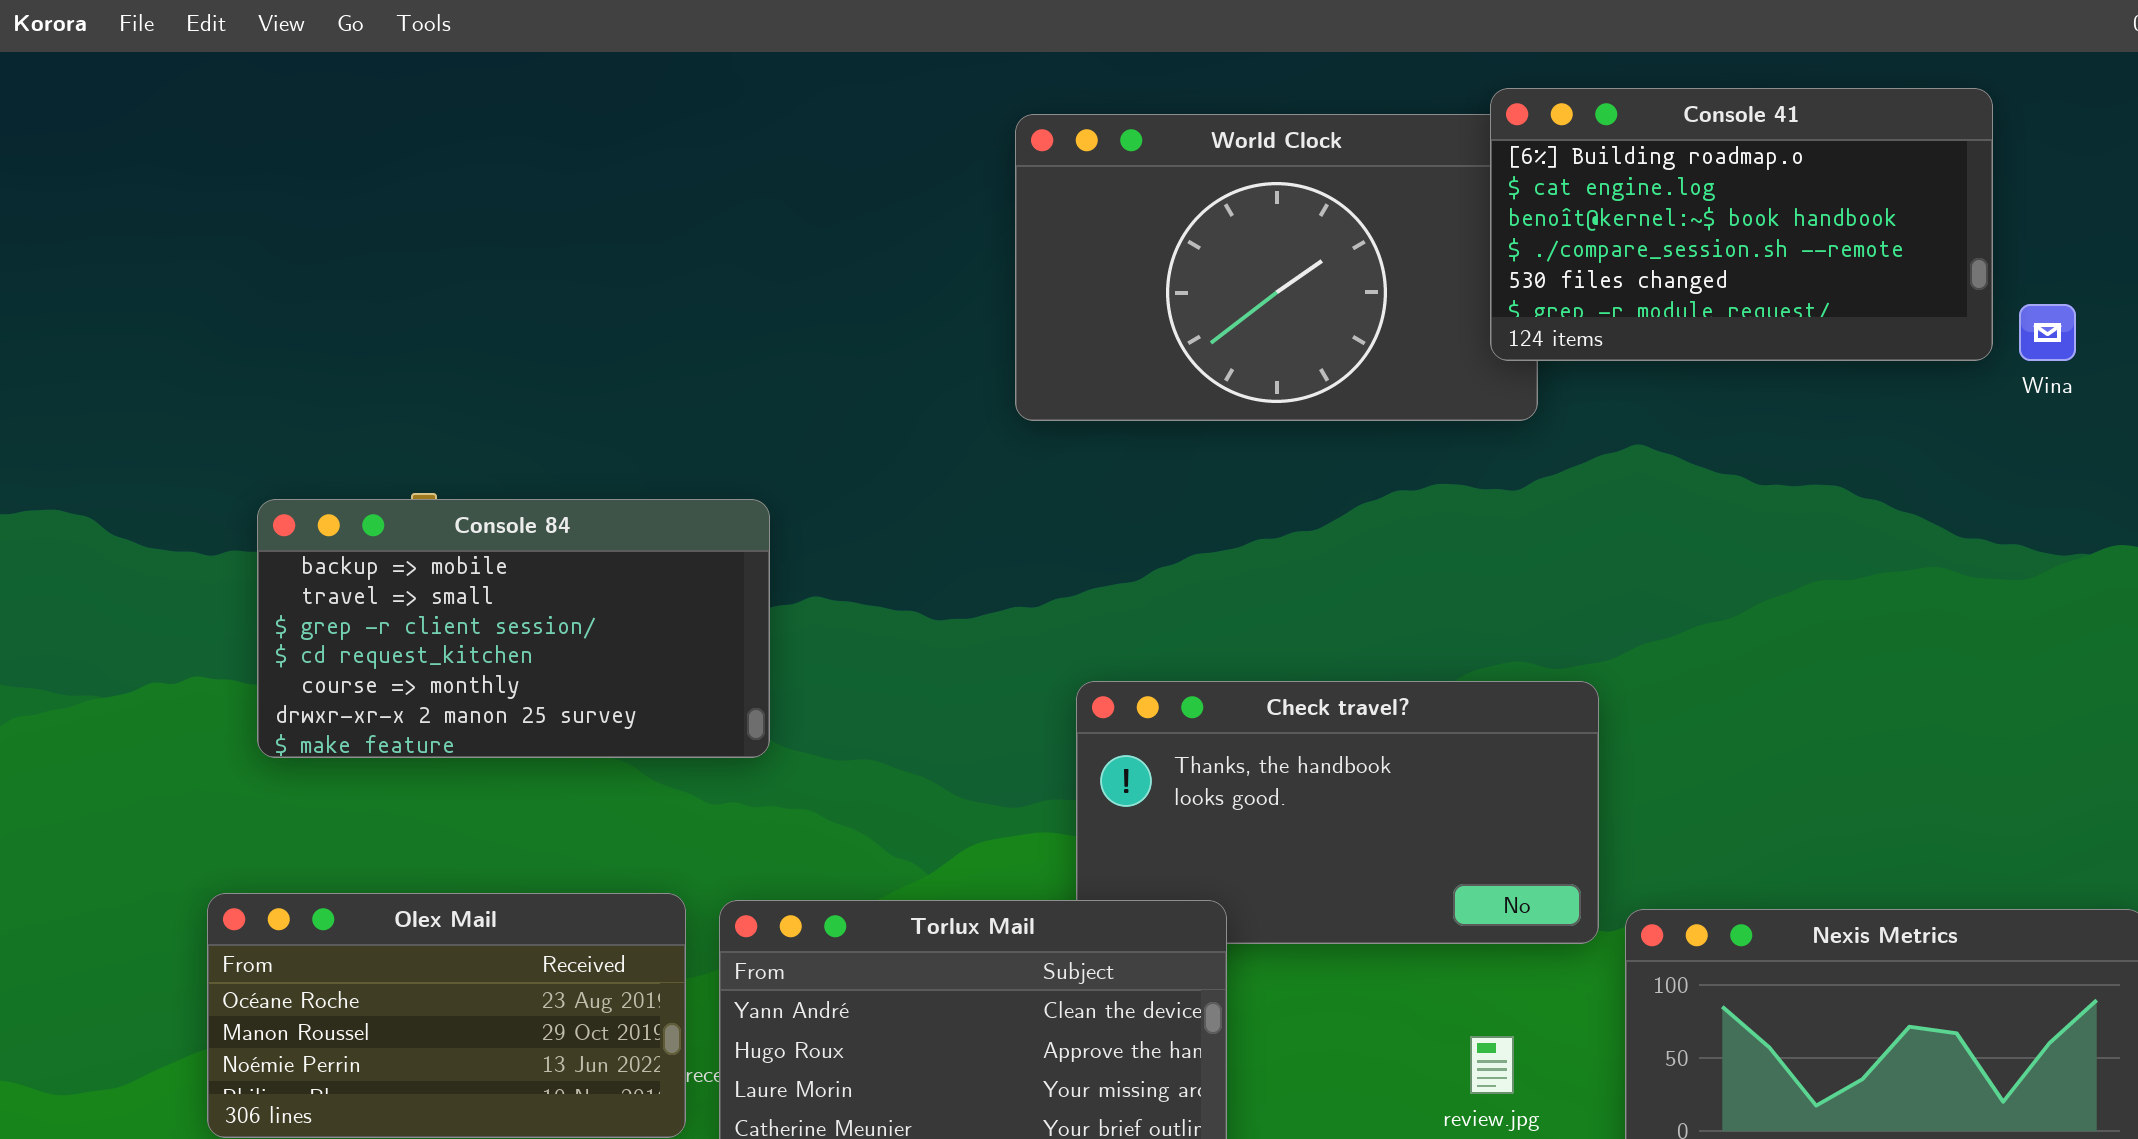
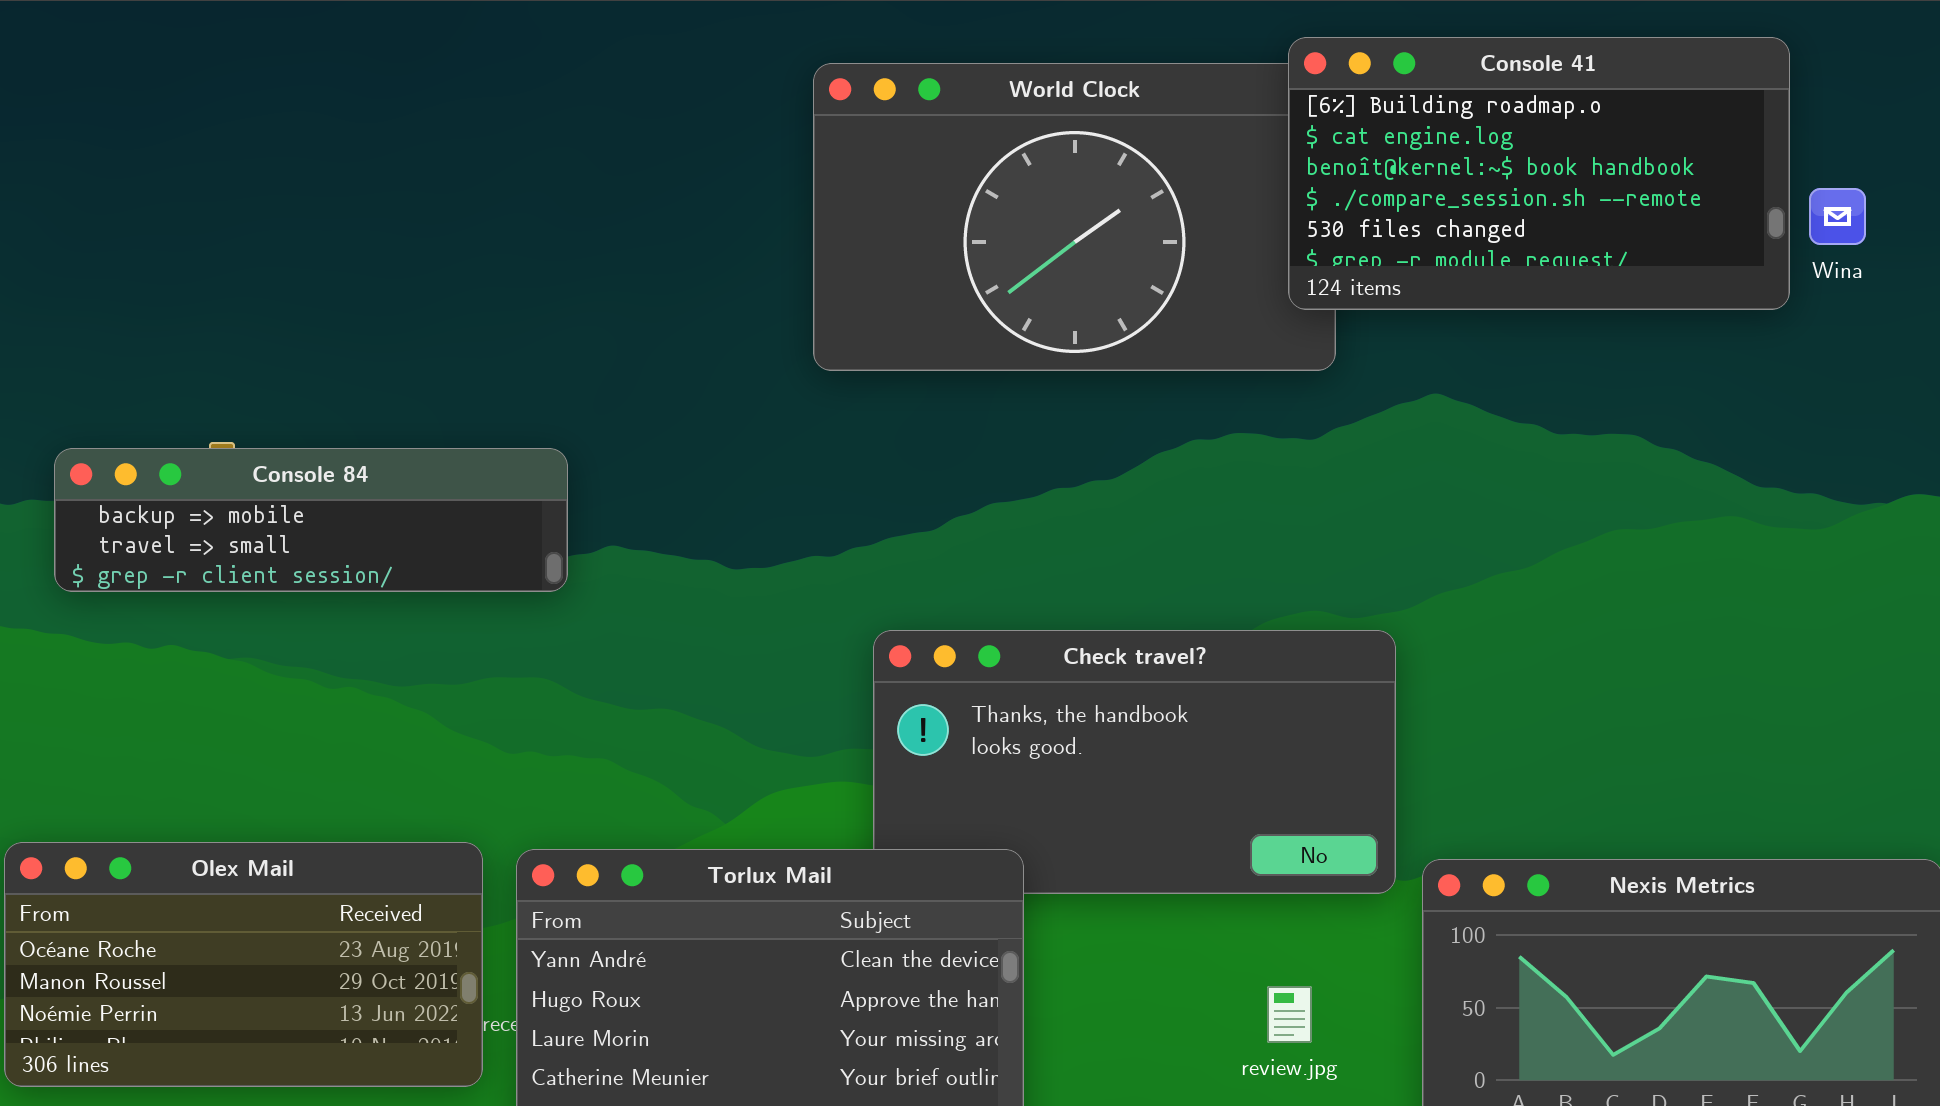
Wina: [2019,304,2076,361] -> [1809,188,1866,245], moved
Console 84: [257,499,770,758] -> [54,448,568,592], resized

